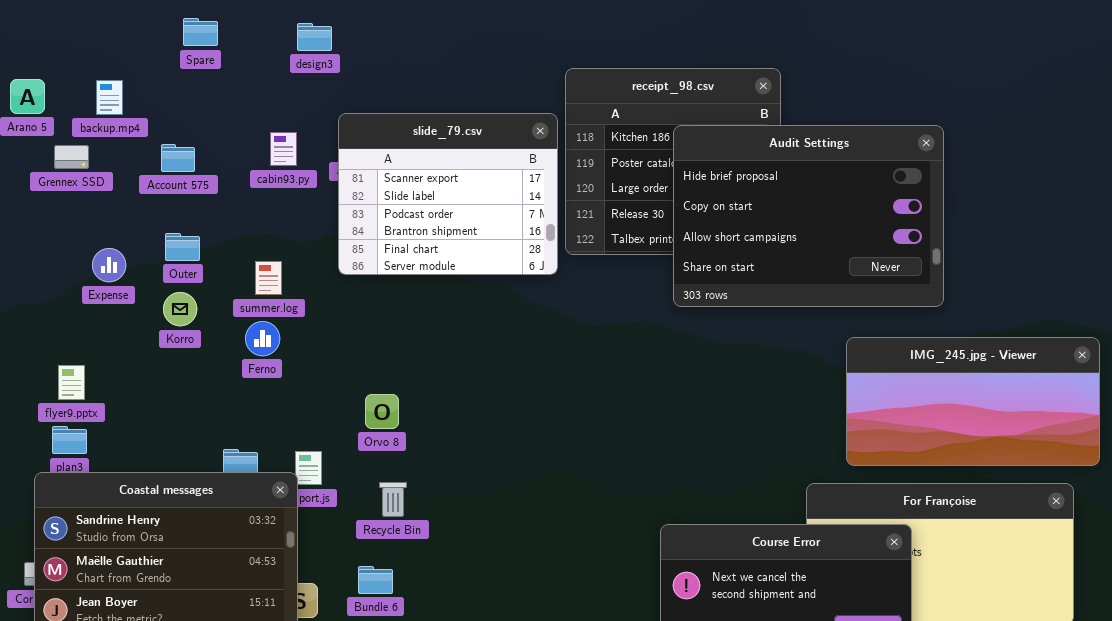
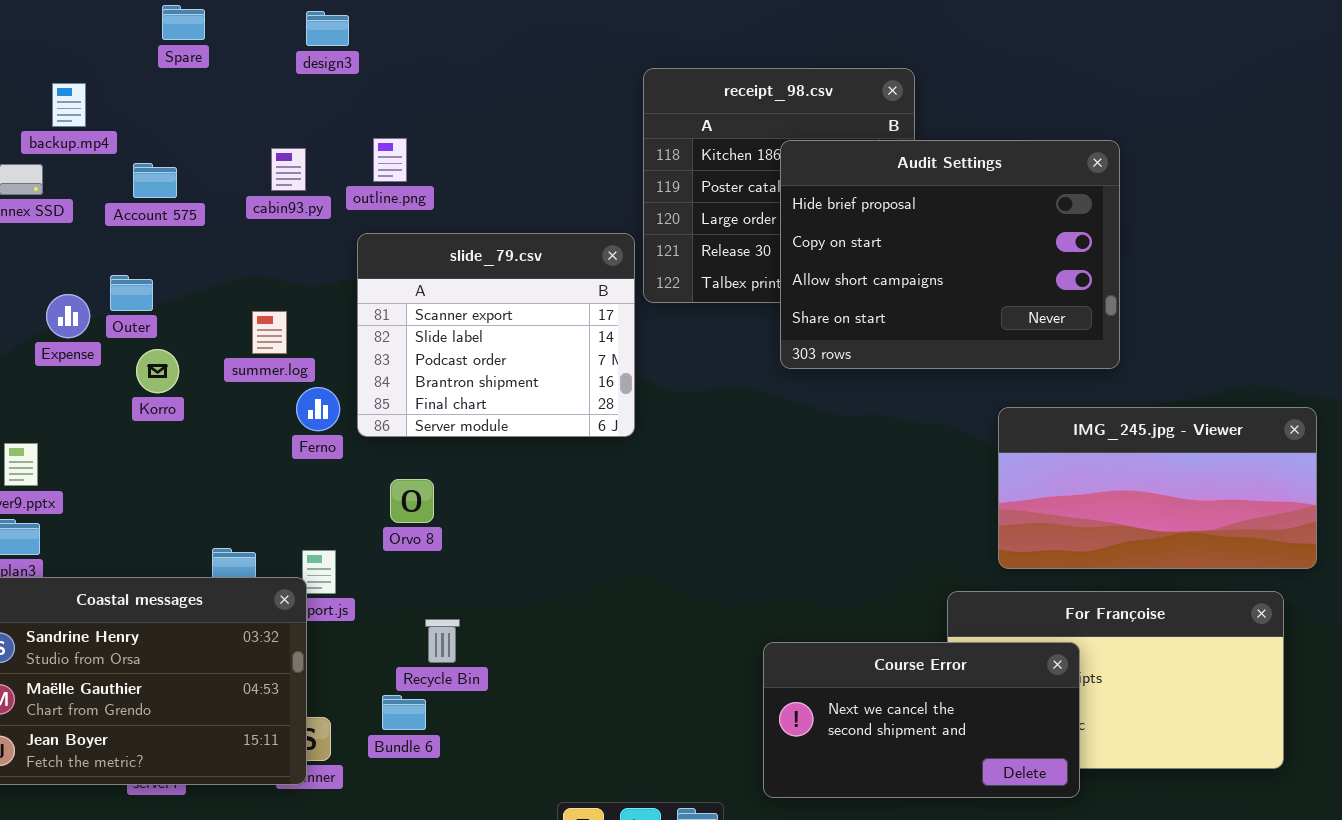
slide_79.csv: [338,113,558,275] -> [357,233,635,437], moved
Outer: [165,233,200,261] -> [110,275,153,311], moved
Ferno: [245,321,280,356] -> [296,387,340,431], moved
Recycle Bin: [379,482,407,517] -> [425,619,460,663], moved

